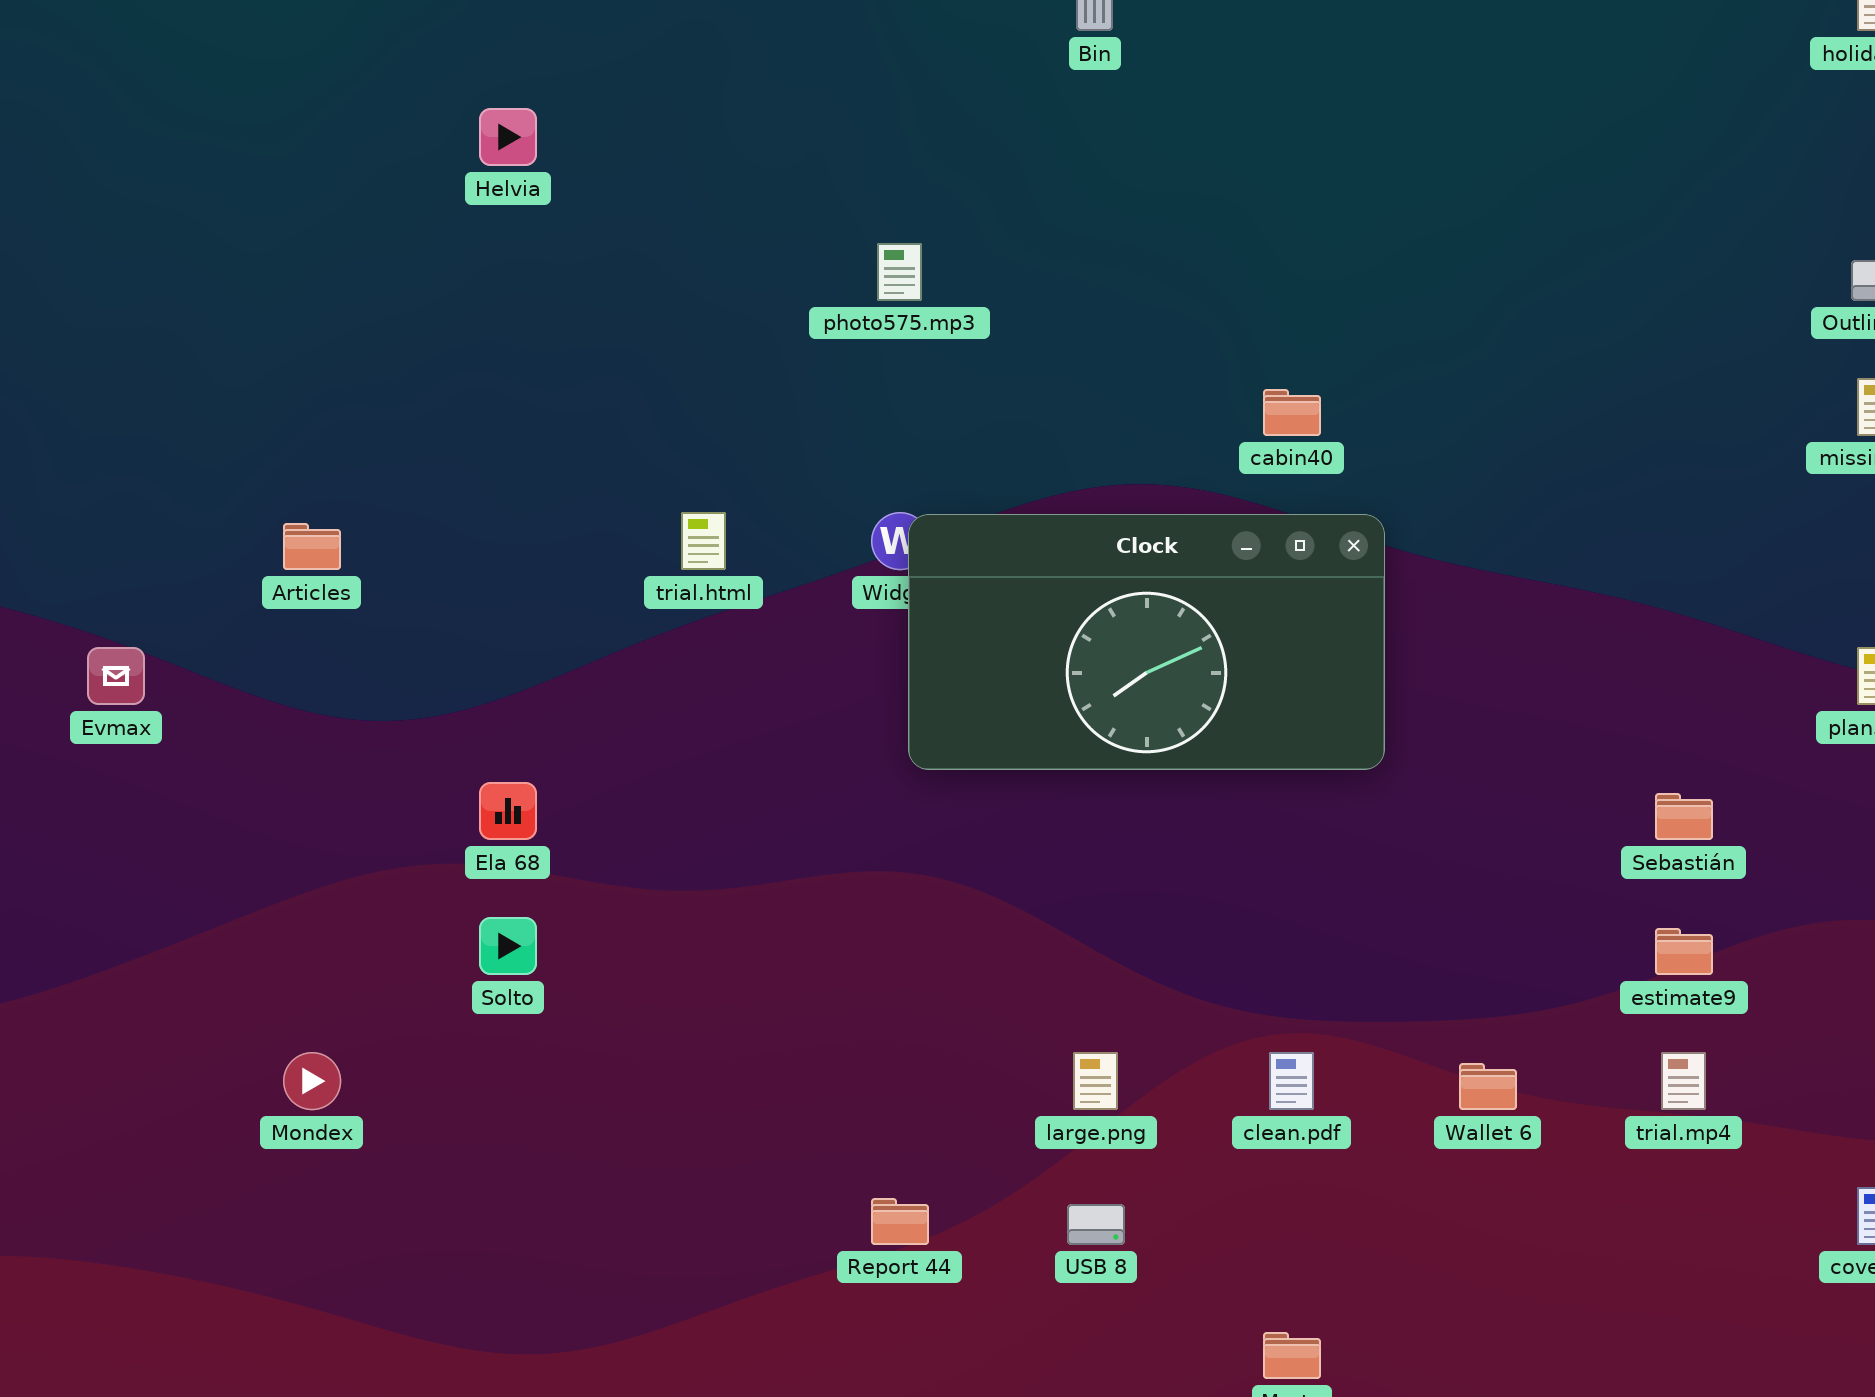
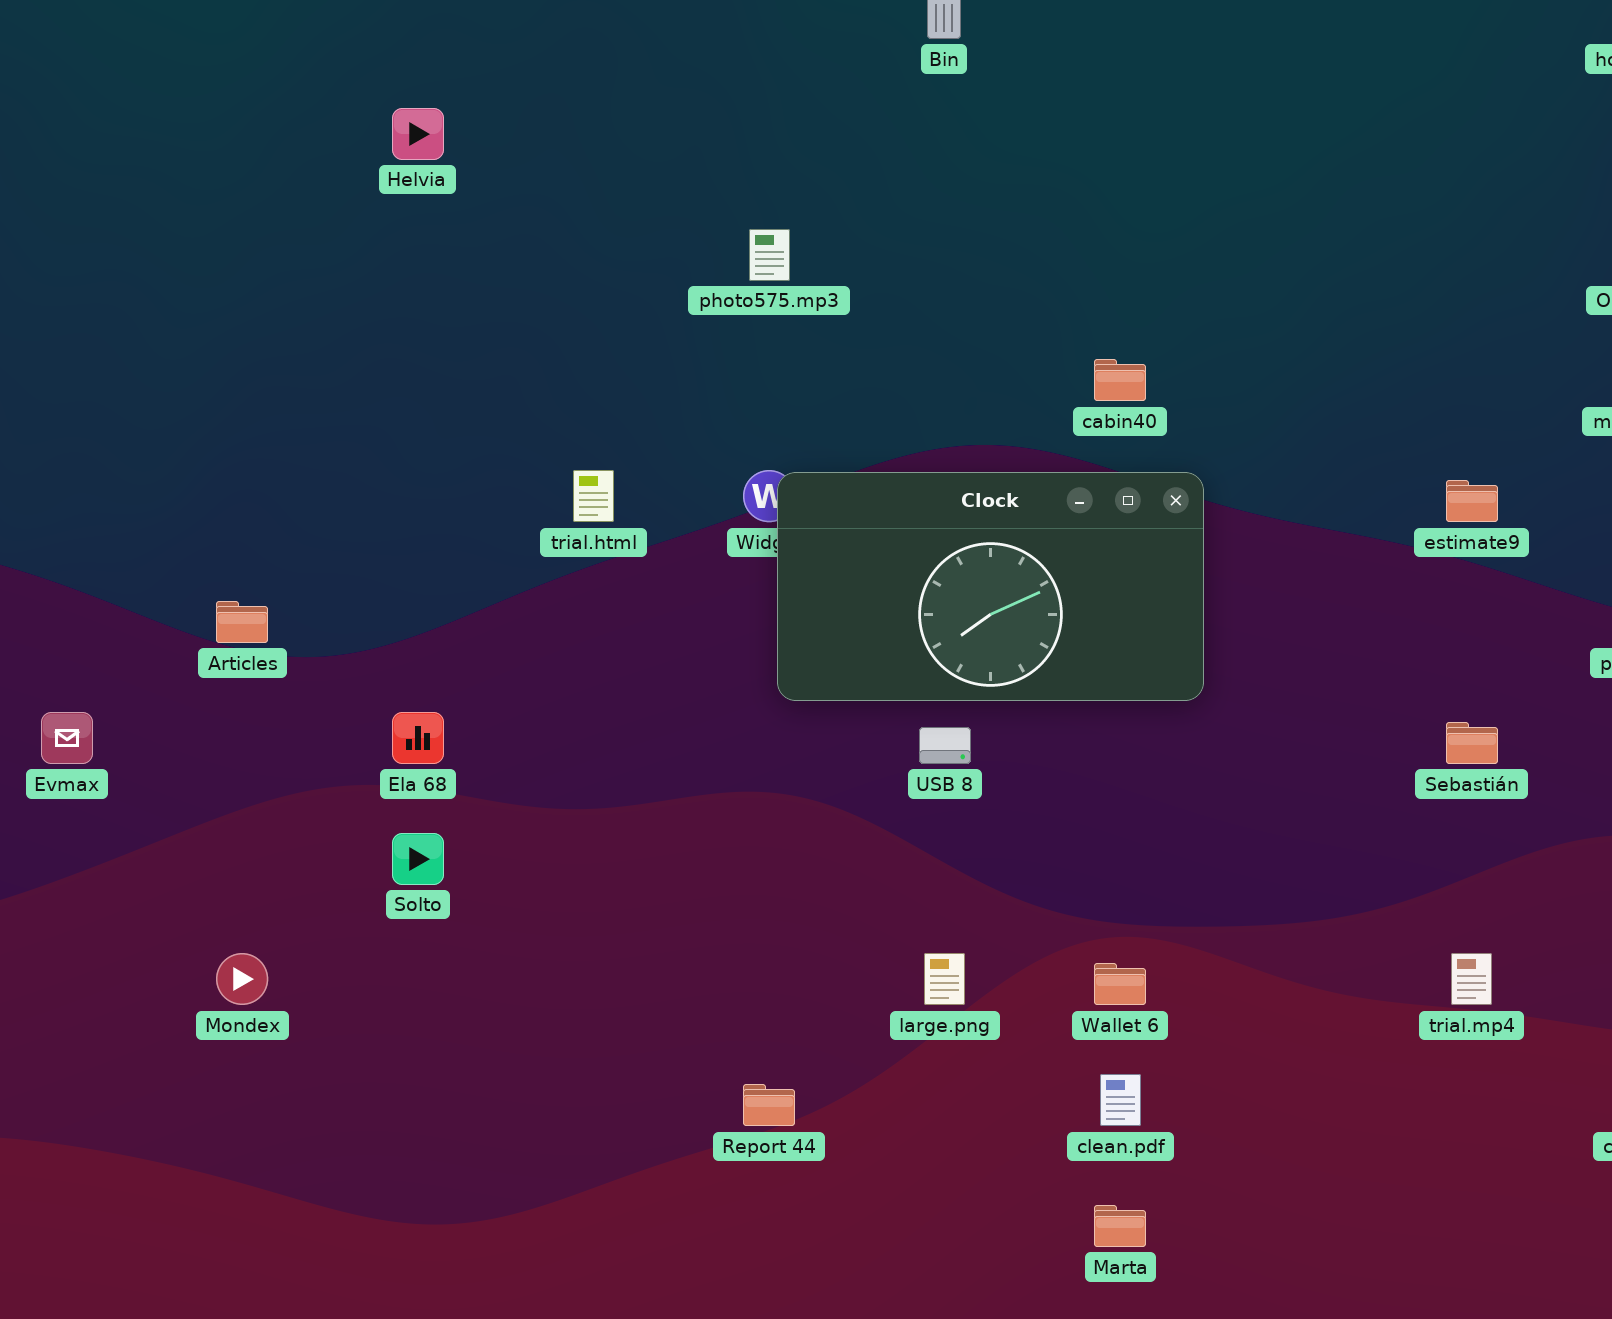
Articles: [283,523,341,570] -> [216,601,268,643], moved
Evmax: [87,647,145,705] -> [41,712,93,764], moved
estimate9: [1655,928,1713,975] -> [1446,480,1498,522], moved
clean.pdf: [1269,1052,1314,1110] -> [1100,1074,1141,1126], moved
Wallet 6: [1459,1063,1517,1110] -> [1094,963,1146,1005], moved
USB 8: [1067,1204,1125,1245] -> [919,727,971,764], moved

